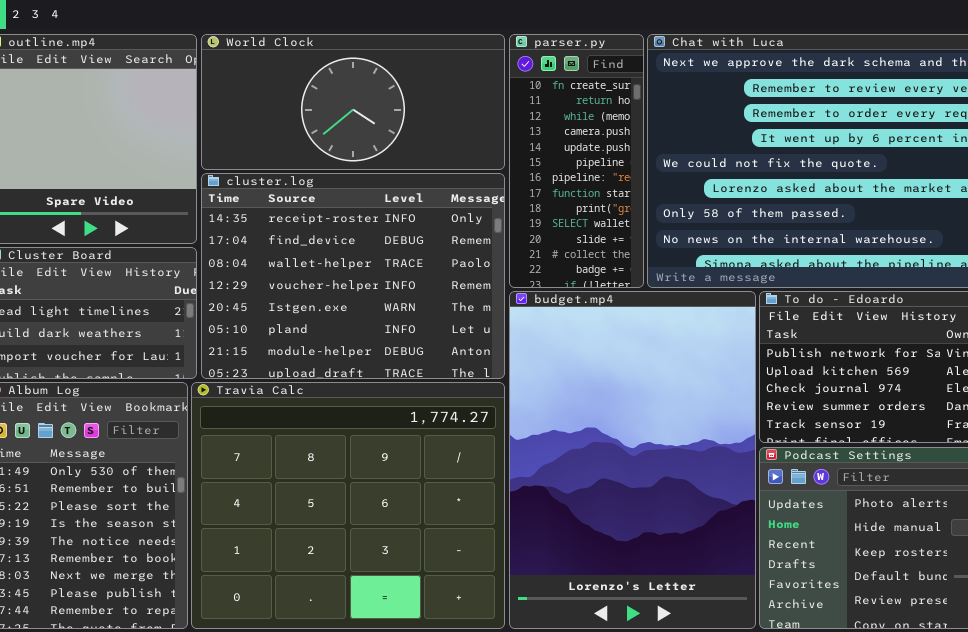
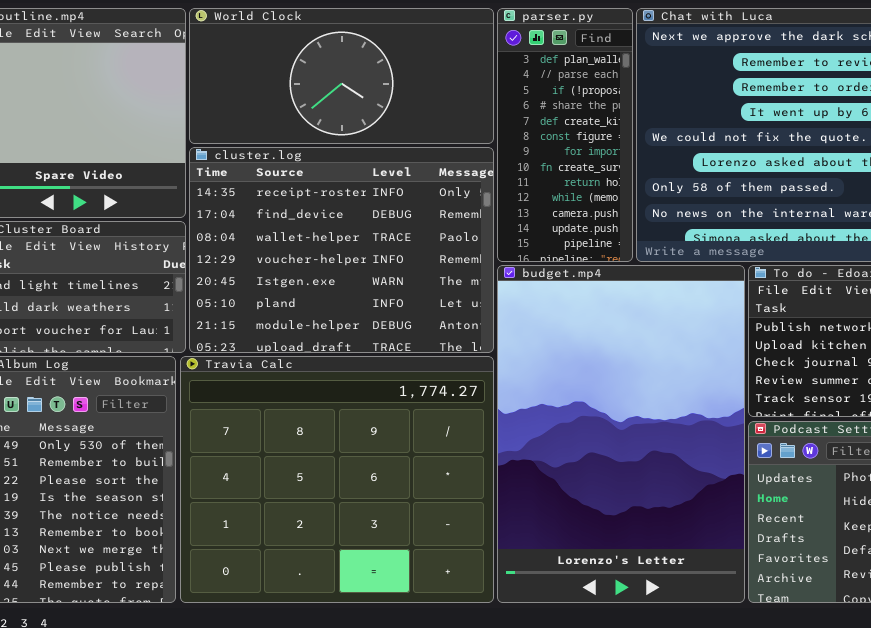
parser.py: [509,34,644,288] -> [497,8,633,262], scrolled up 7 rows

